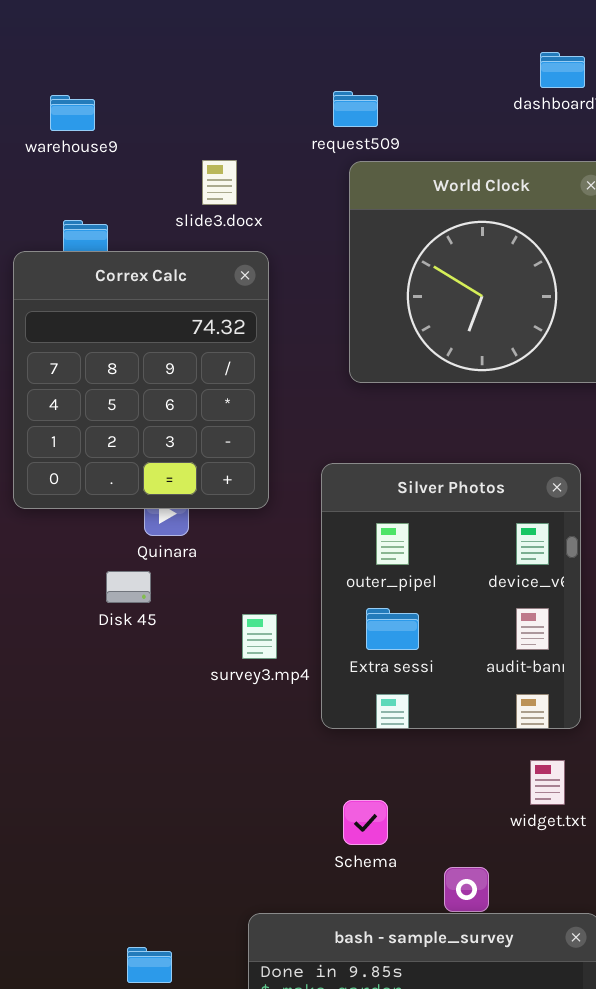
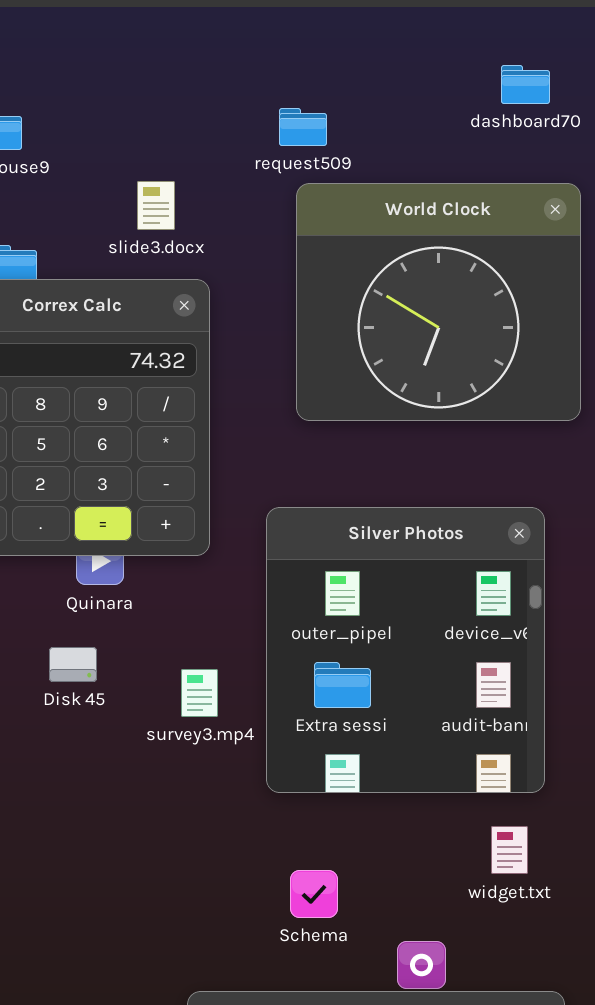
Disk 45: [106,571,151,603] -> [49,647,97,682], moved

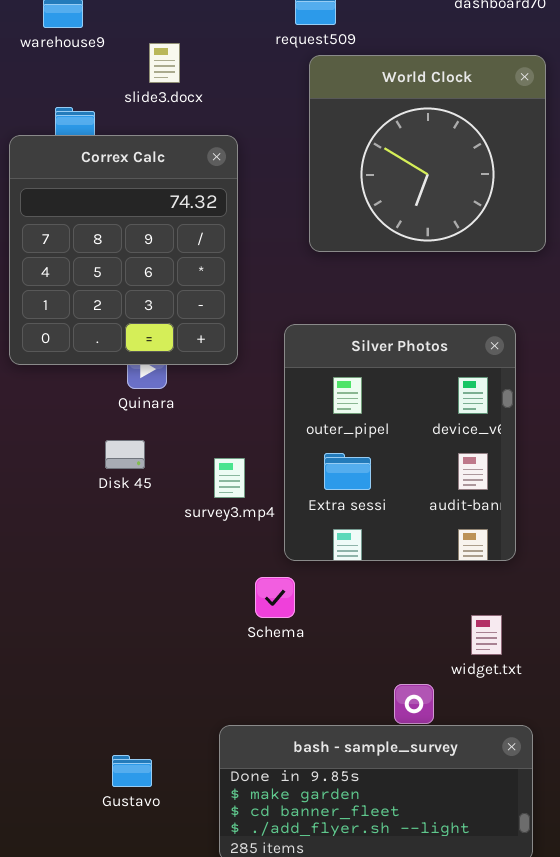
slide3.docx: [137,181,175,230] -> [149,43,180,83], moved
widget.txt: [491,826,528,874] -> [471,615,502,655], moved
Schema: [290,870,338,918] -> [255,577,295,618], moved

